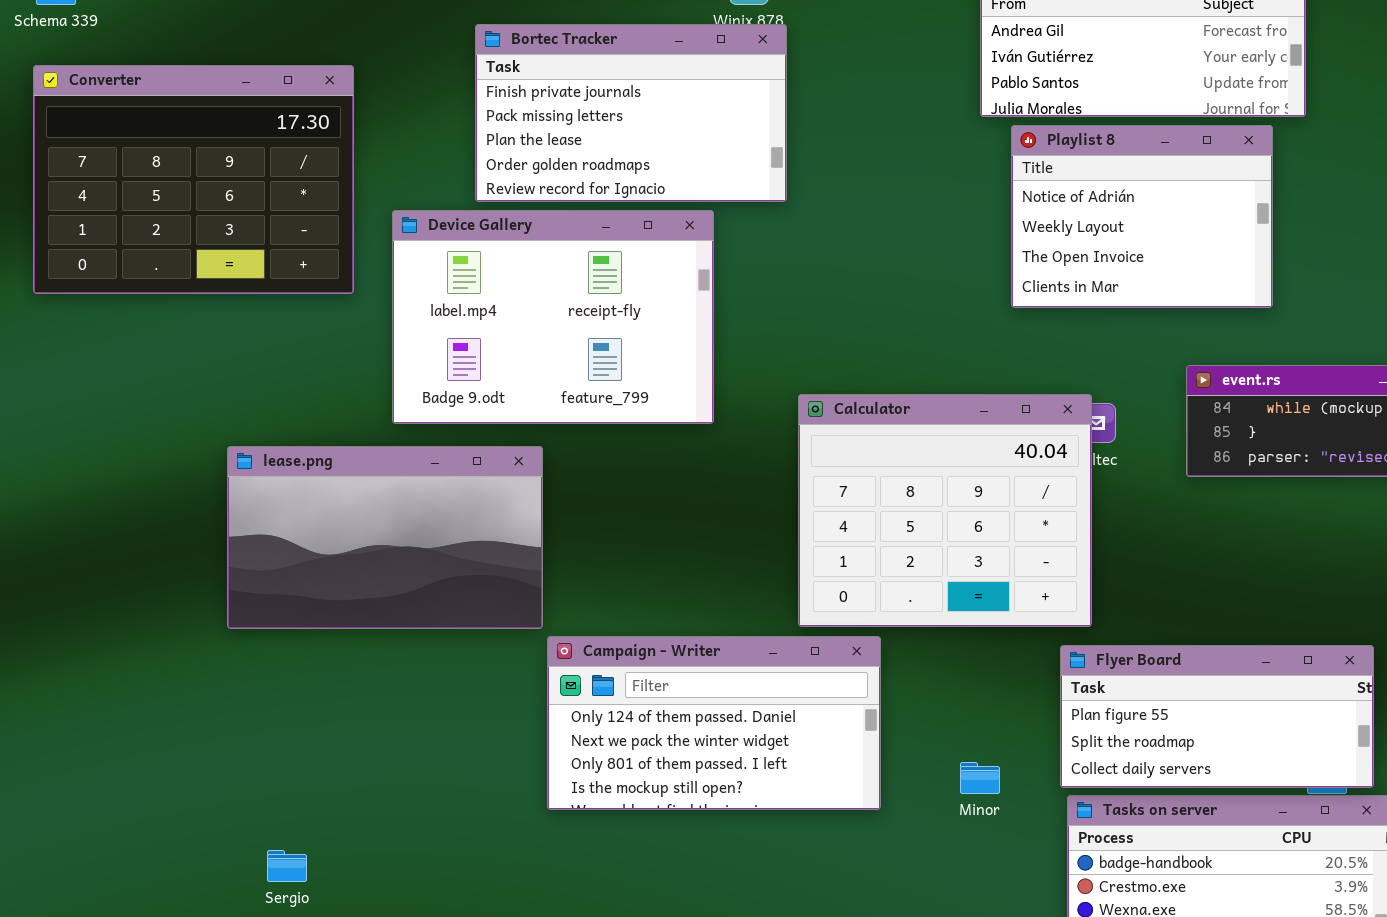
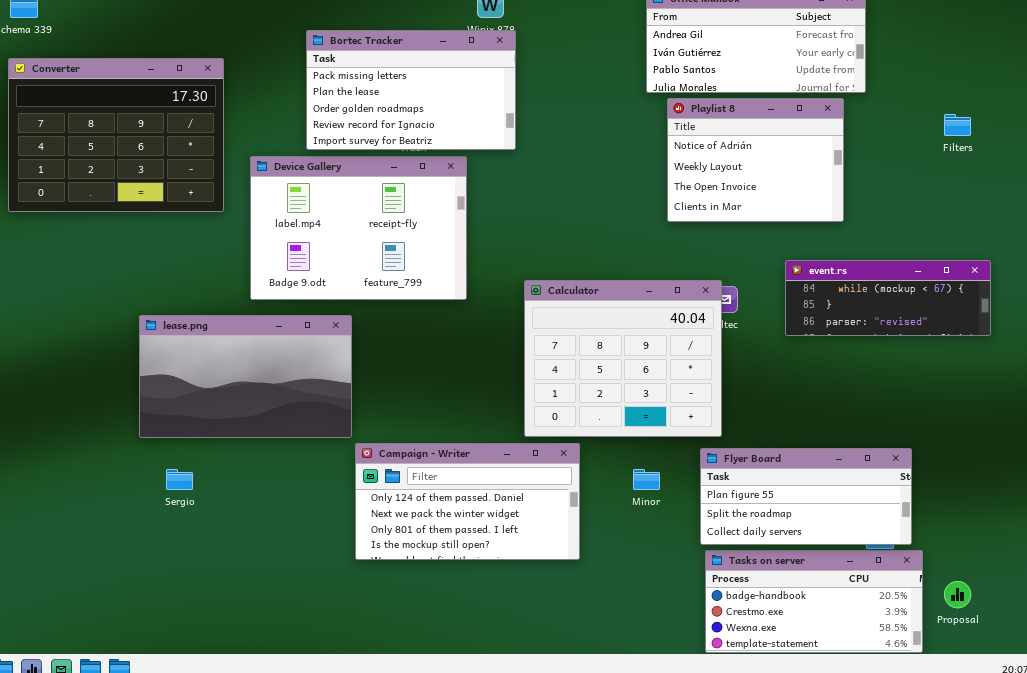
Bortec Tracker: [475,24,787,202] -> [306,30,516,150], scrolled down 1 row
Minor: [960,762,1000,794] -> [633,469,660,490], moved
Sergio: [267,850,307,882] -> [166,469,193,490], moved

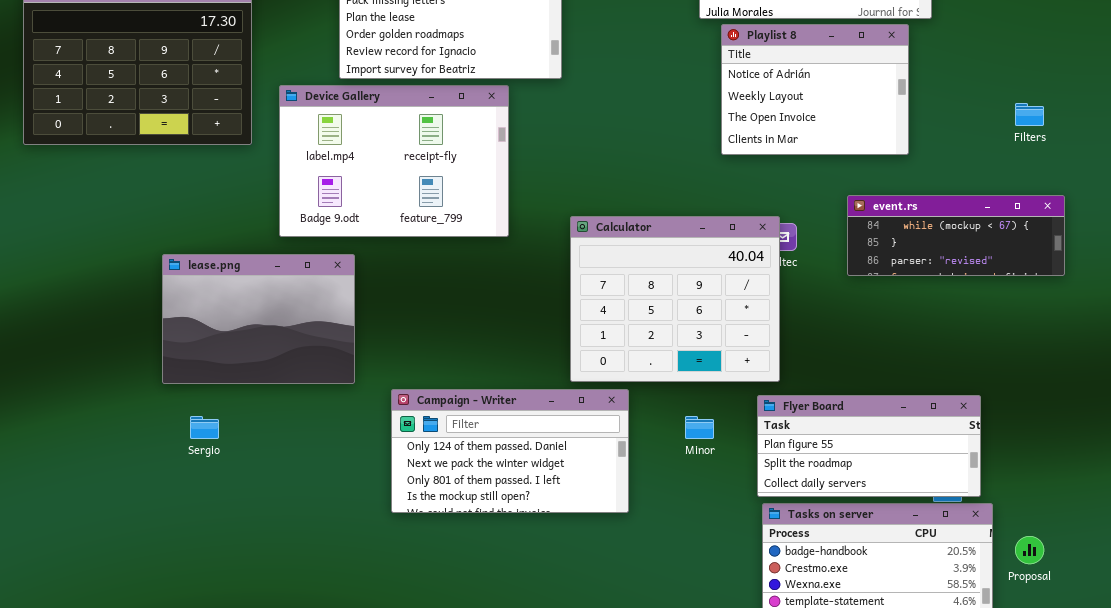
Filters: [944,114,971,136] -> [1015,103,1044,126], moved
lease.png: [139,315,352,438] -> [162,254,355,384], resized

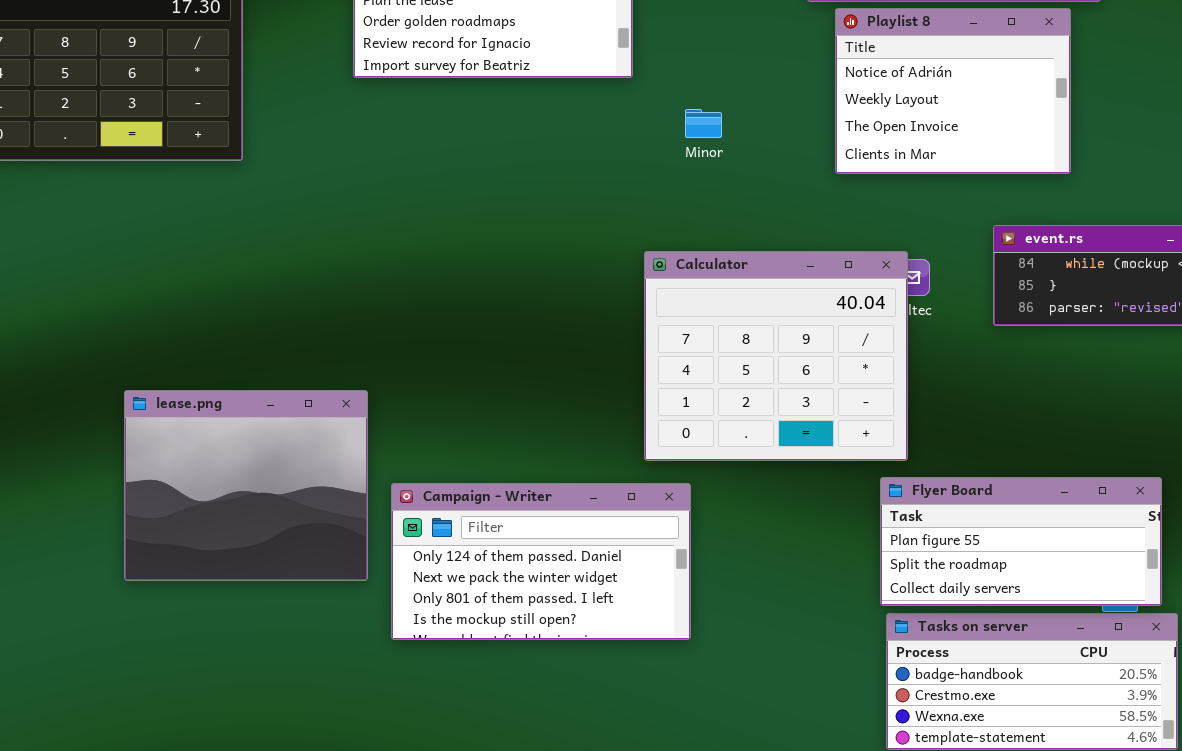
Device Gallery: [279,85,509,237] -> none, closed
lease.png: [162,254,355,384] -> [124,390,368,581], moved, resized
Campaign - Writer: [391,389,629,513] -> [391,483,691,640], moved
Minor: [685,416,714,439] -> [685,109,722,138], moved

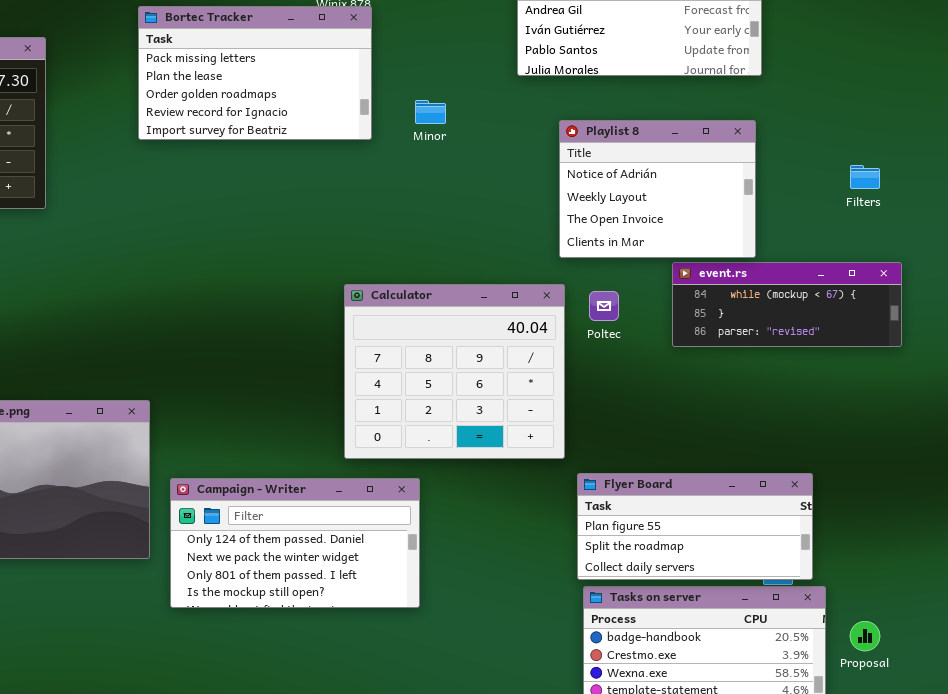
Playlist 8: [835,8,1071,174] -> [559,120,756,258], moved
Minor: [685,109,722,138] -> [415,100,446,124], moved
Calculator: [644,251,908,461] -> [344,284,565,459], moved

